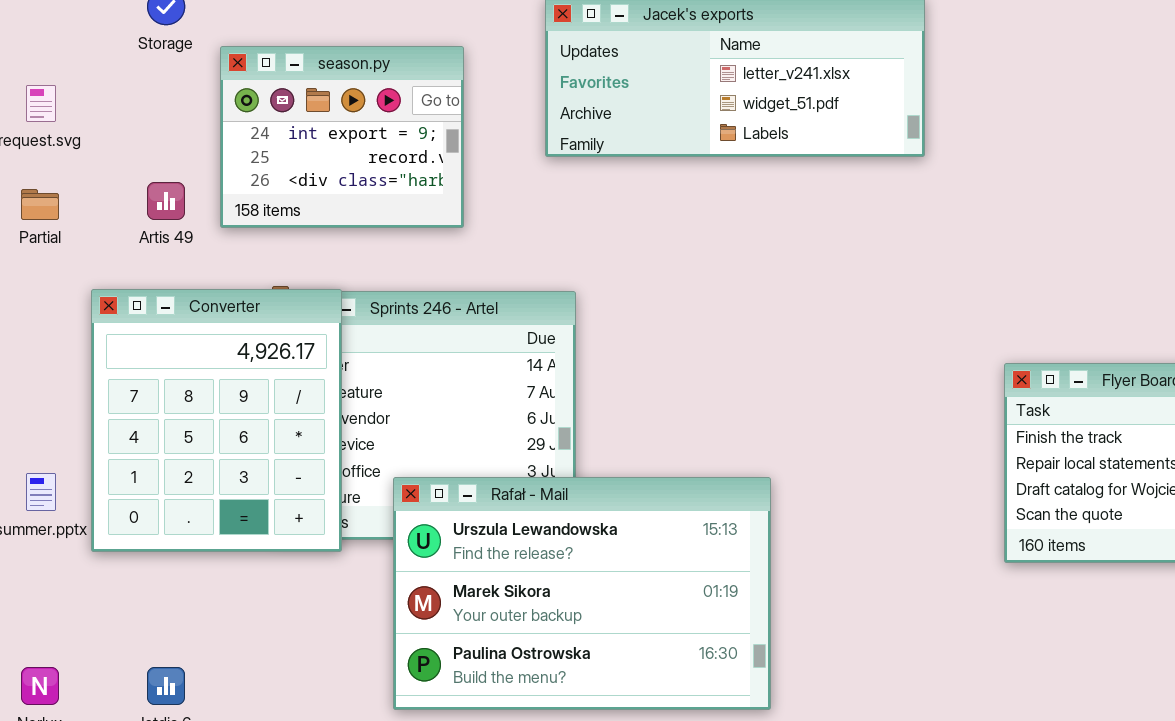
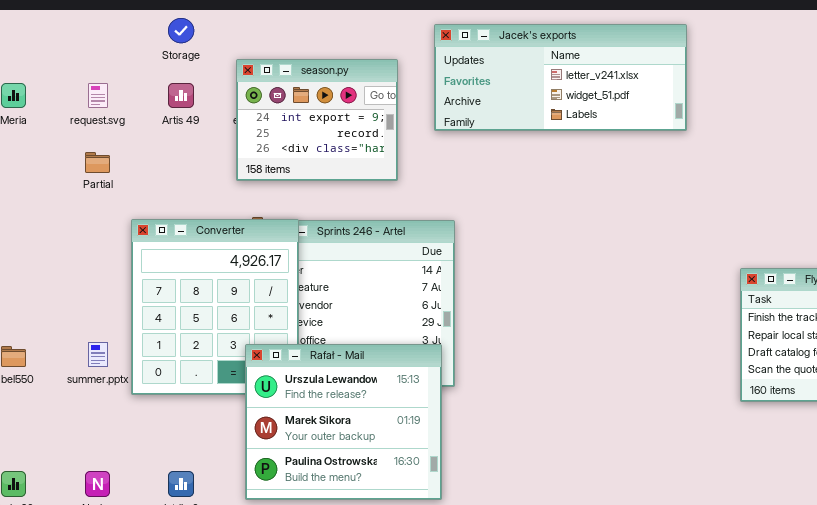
season.py: [220,46,464,228] -> [236,59,398,181], moved
Artis 49: [147,182,185,220] -> [168,83,194,108], moved
Rafał - Mail: [393,477,771,710] -> [245,344,442,500], moved, resized

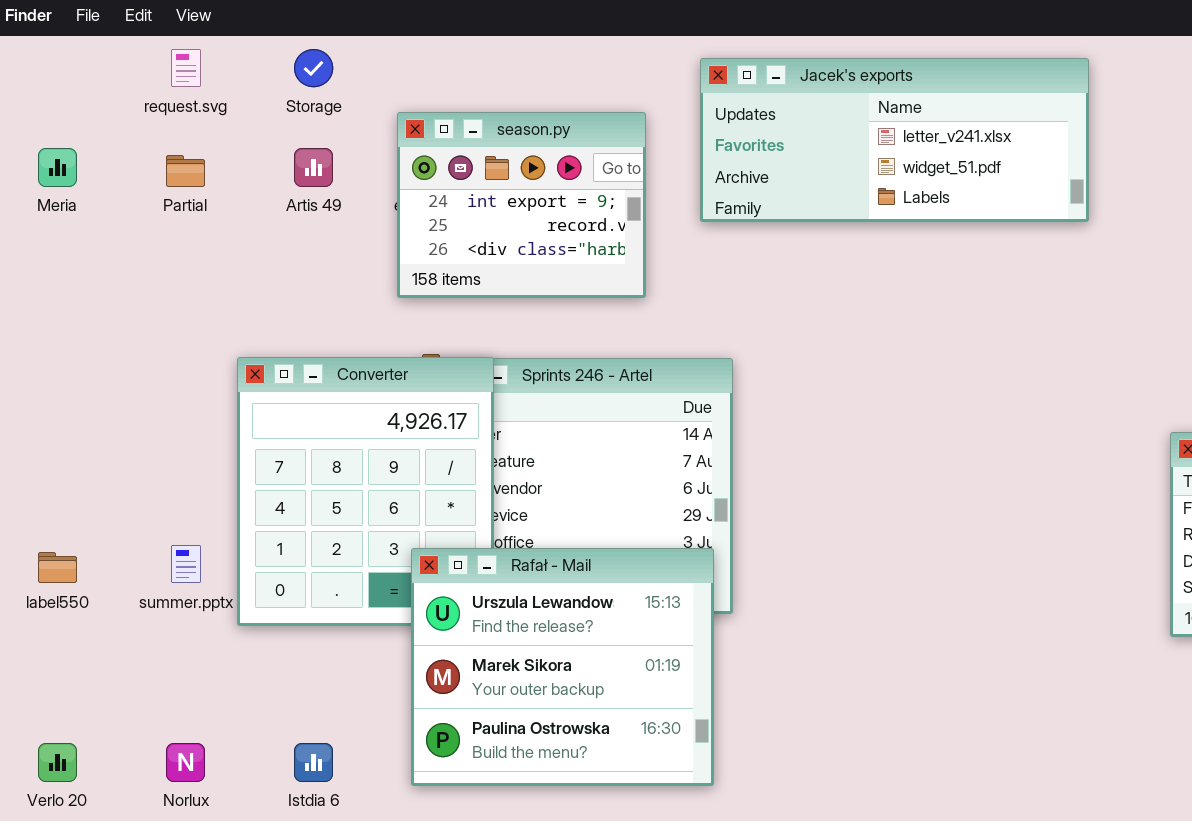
request.svg: [88,83,108,108] -> [171,49,201,87], moved
Partial: [85,152,110,173] -> [166,155,205,187], moved

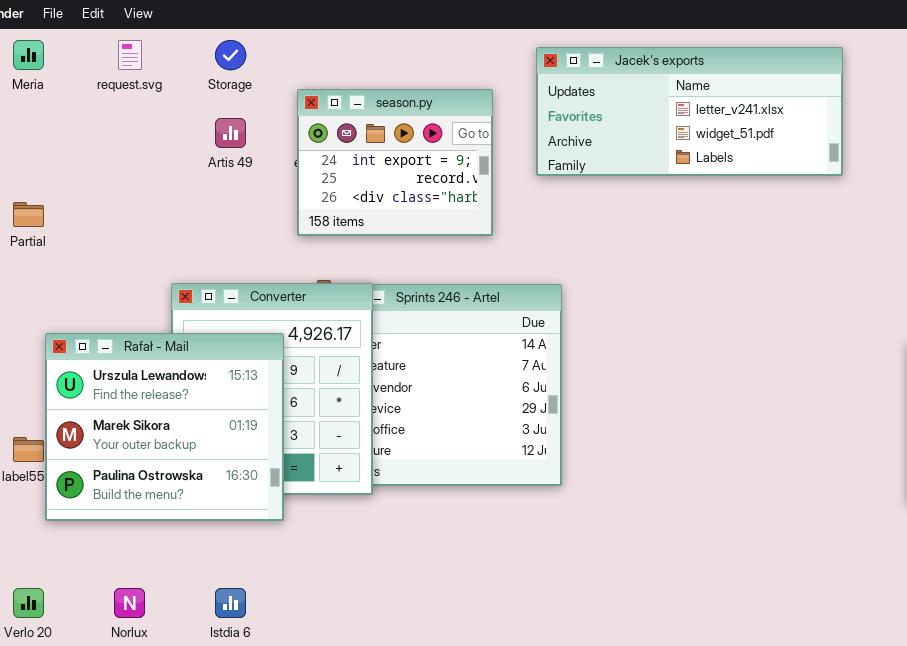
Meria: [38,148,77,187] -> [13,40,44,70], moved
Partial: [166,155,205,187] -> [13,202,44,227], moved
Rafał - Mail: [411,548,714,786] -> [45,333,284,521], moved

